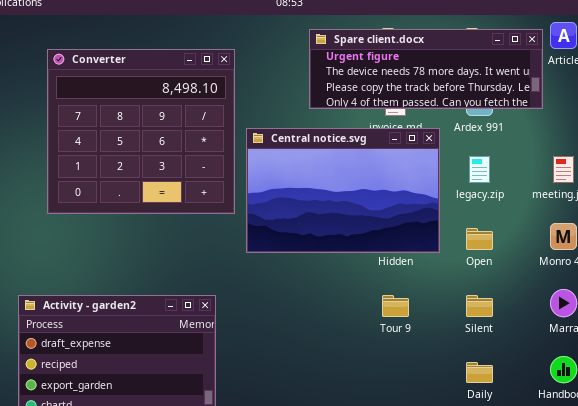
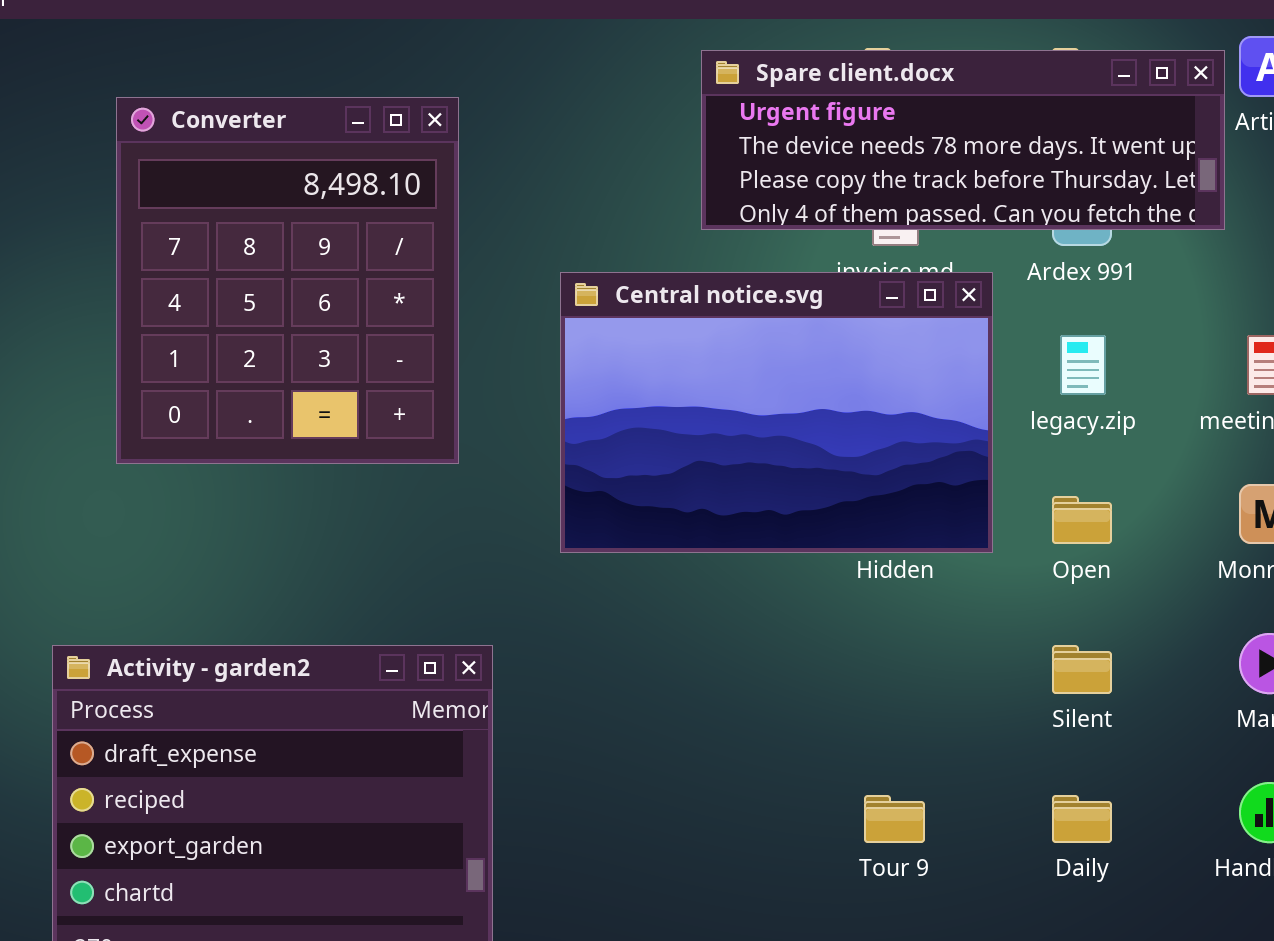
Converter: [47,49,235,214] -> [116,97,459,464], resized
Tour 9: [382,295,409,317] -> [864,795,925,843], moved

